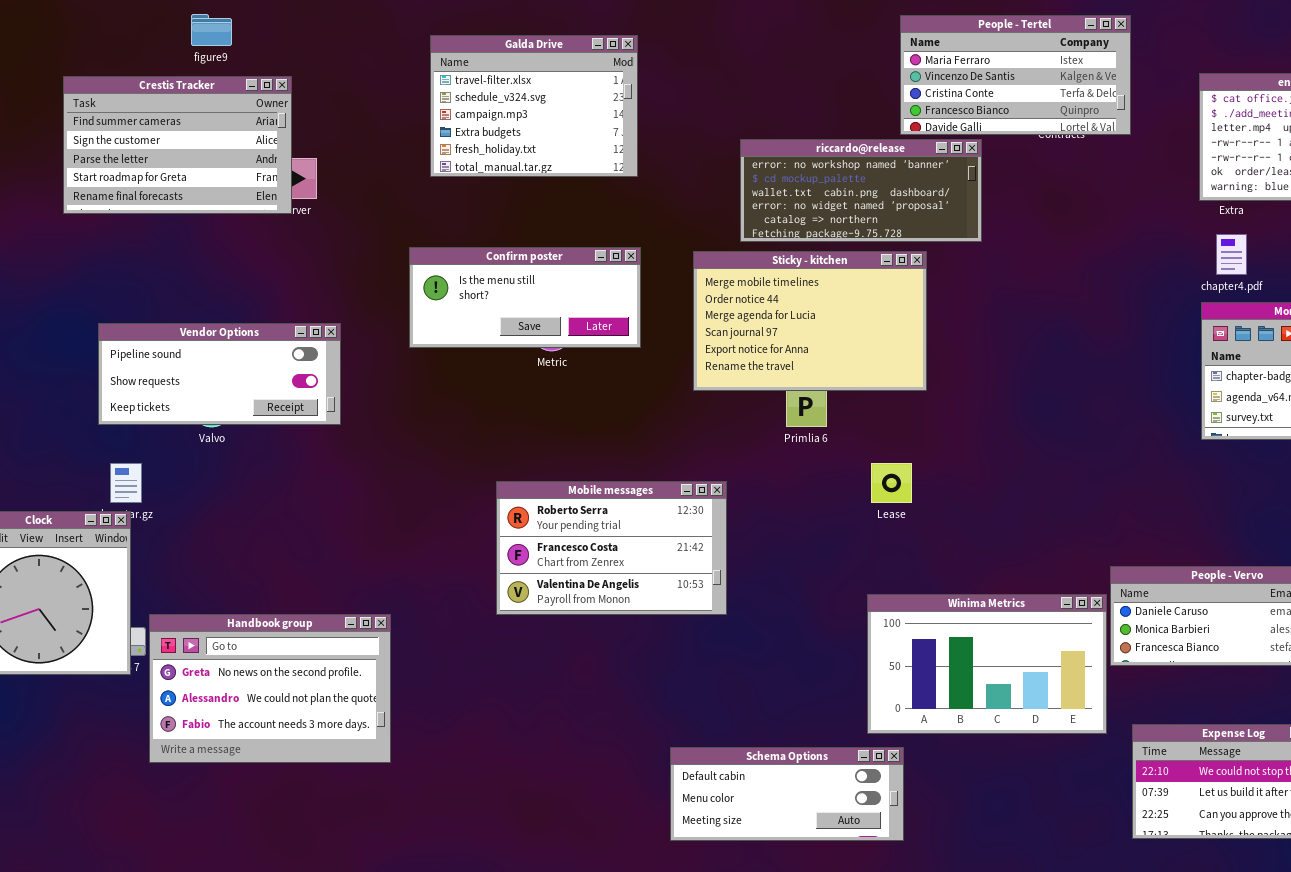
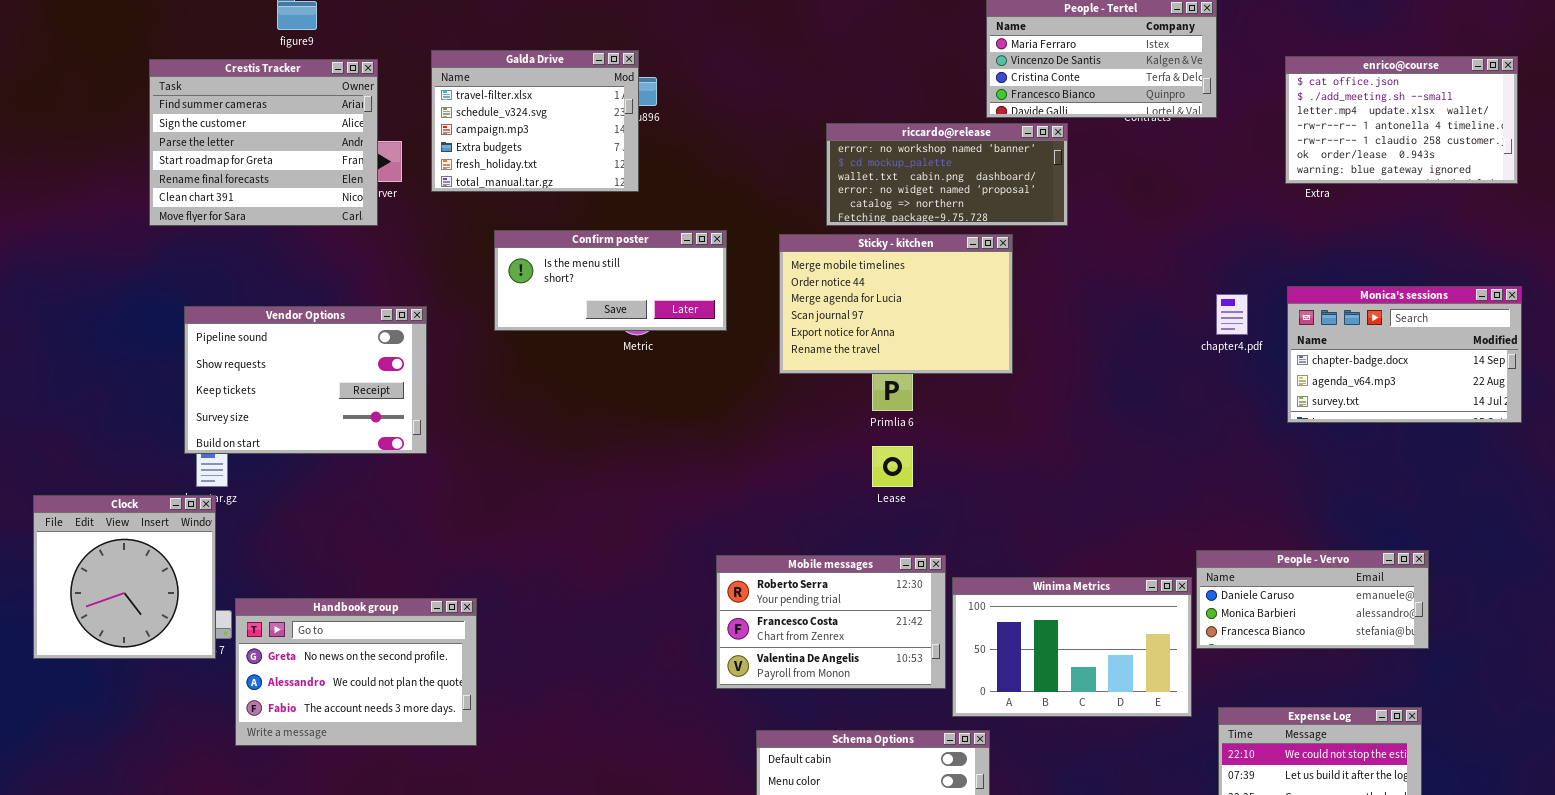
Galda Drive: [430,35,638,177] -> [431,50,639,192], moved
Crestis Tracker: [63,76,292,214] -> [149,59,378,226], resized
chapter4.pdf: [1216,234,1247,275] -> [1216,294,1248,335], moved
Vendor Options: [98,323,341,425] -> [184,306,427,454], resized
Lease: [871,463,912,503] -> [872,446,913,487], moved
Mobile messages: [496,481,727,615] -> [716,555,946,689], moved

